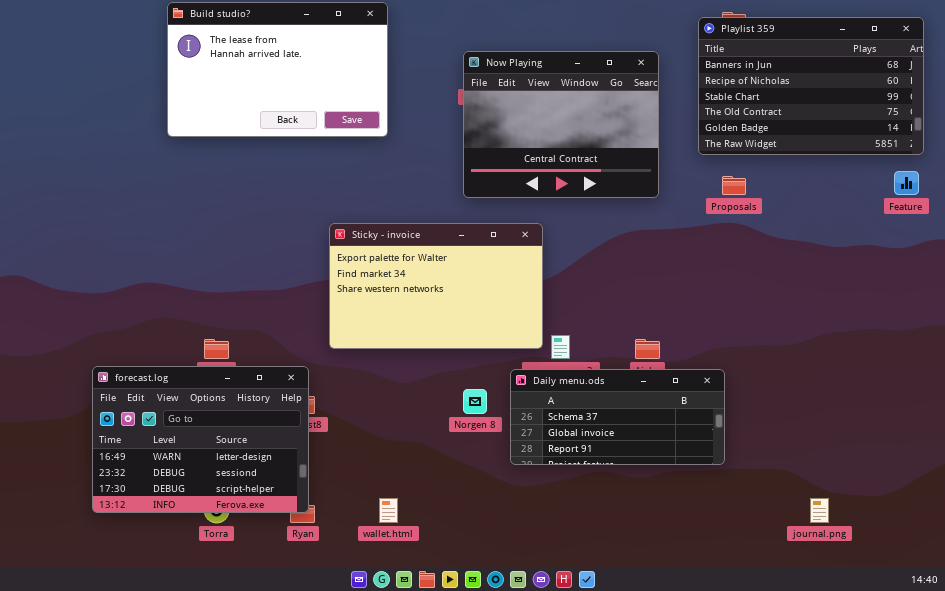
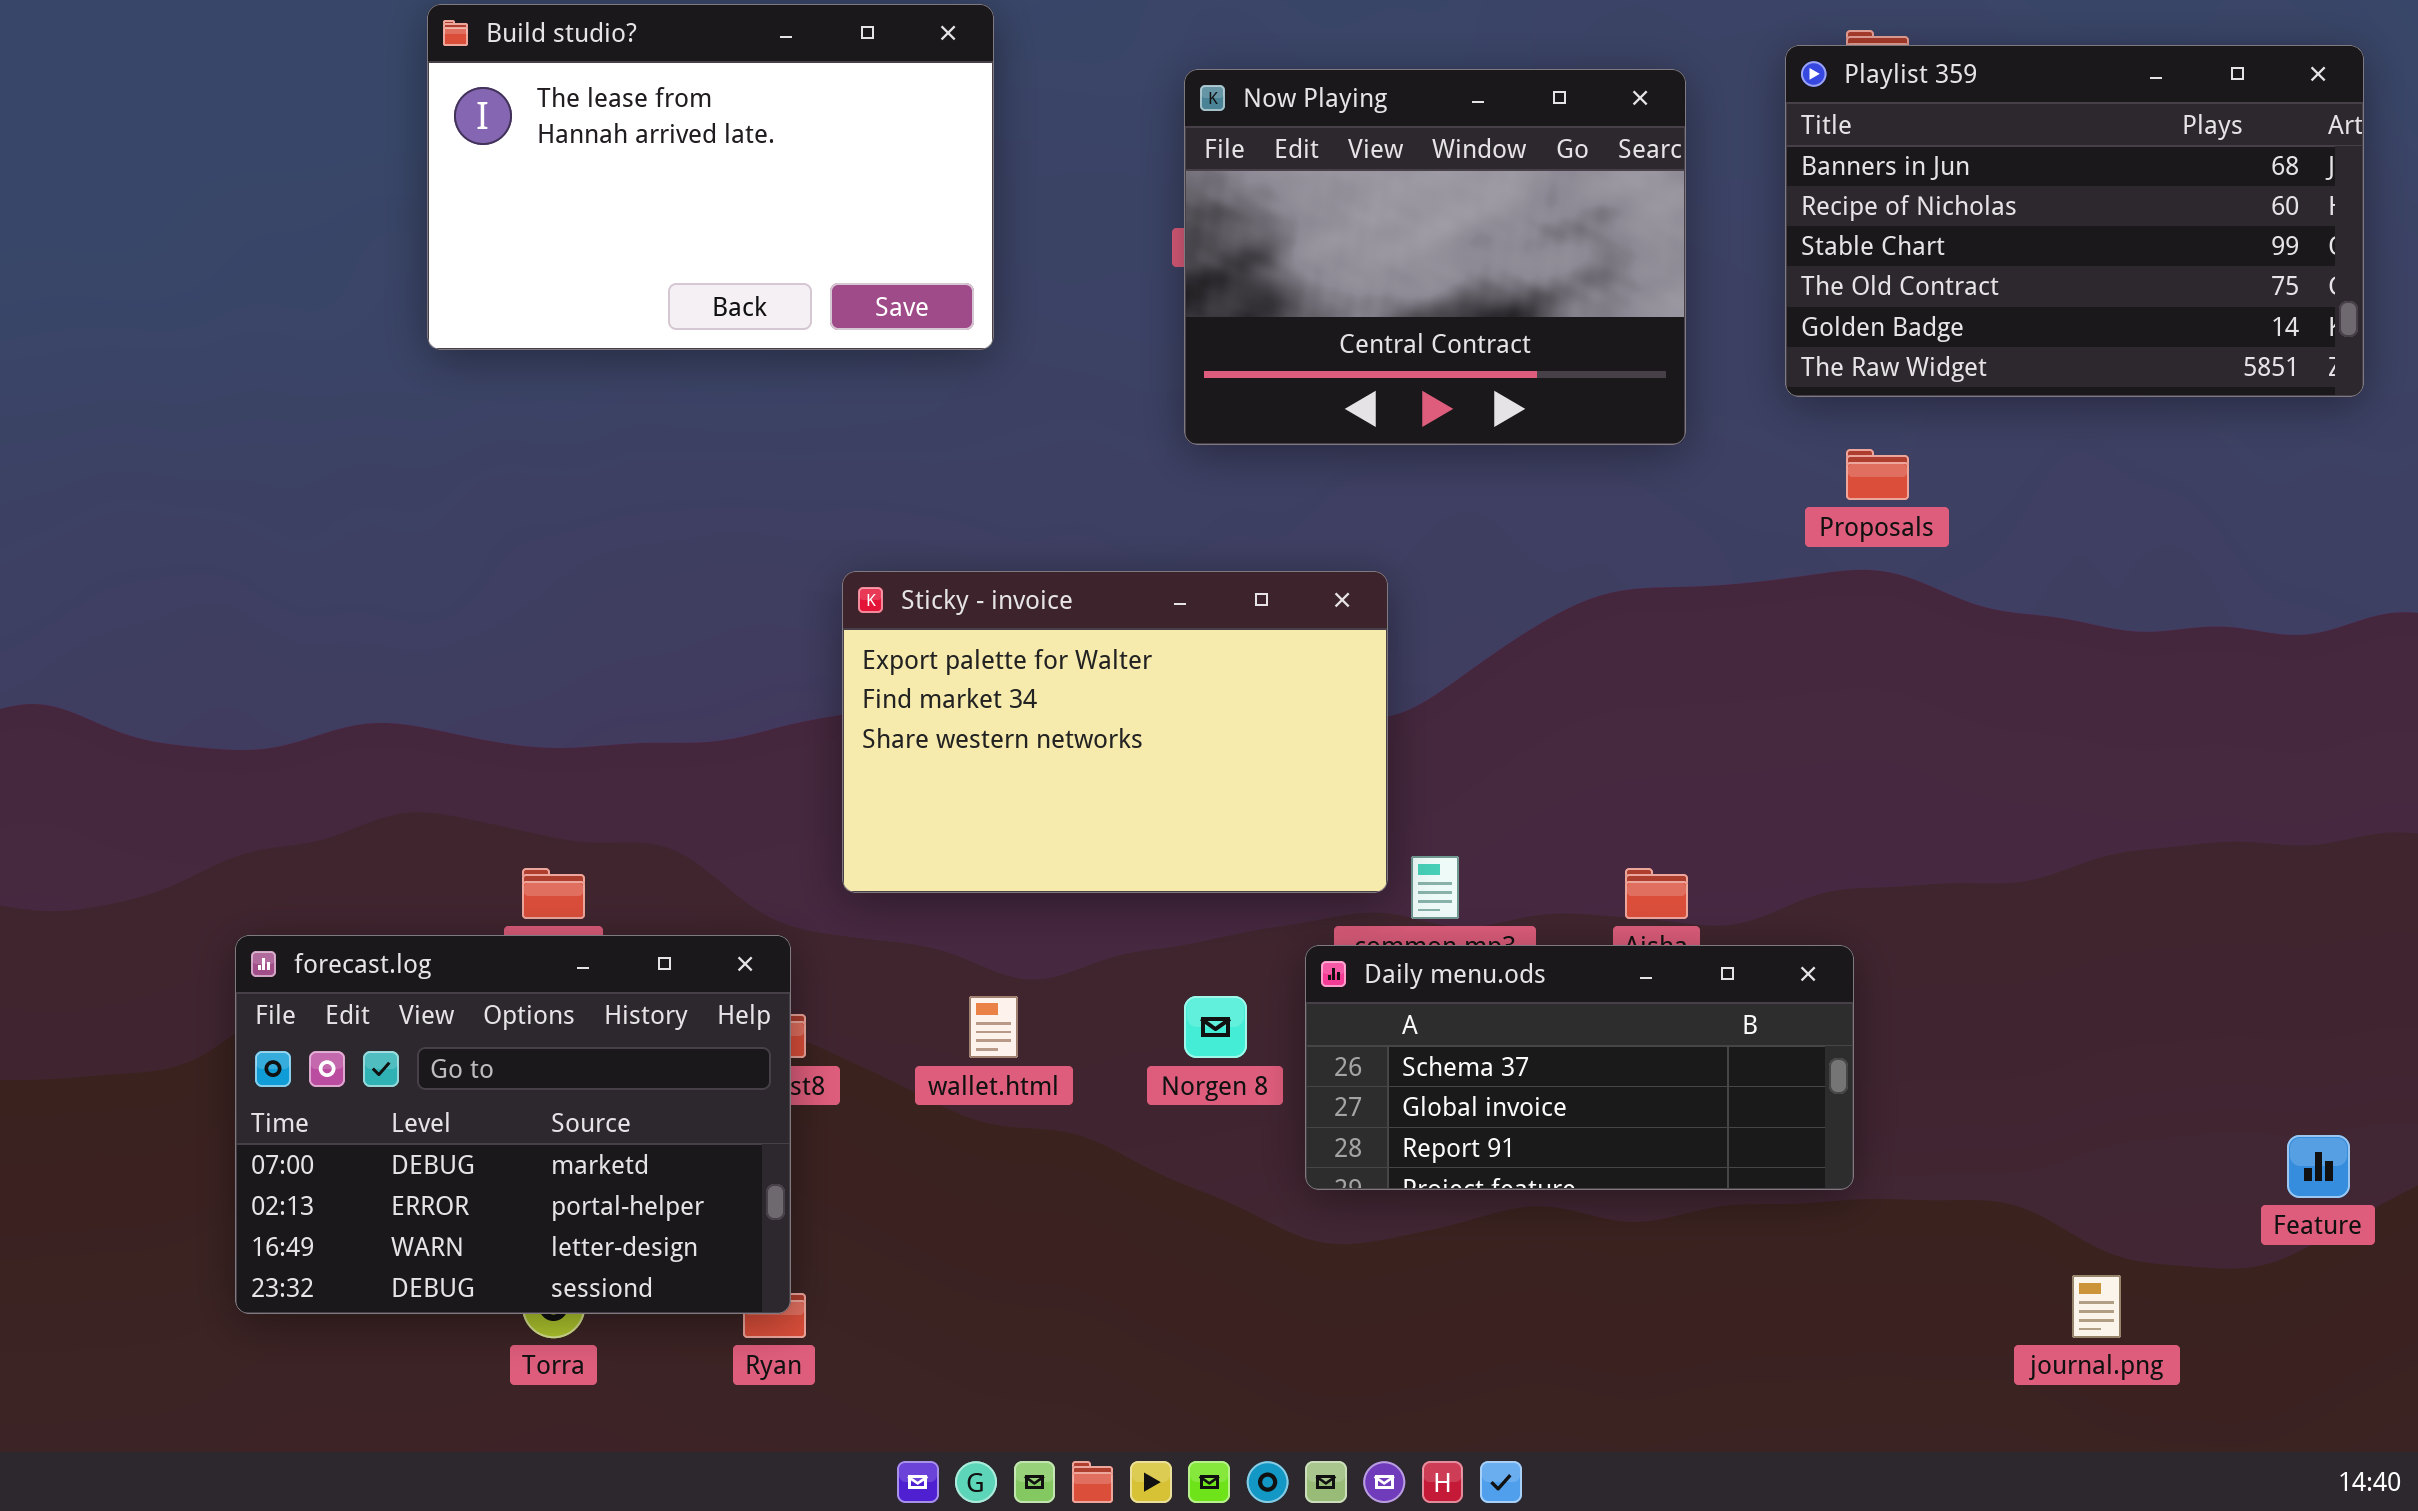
Now Playing: [463,51,659,198] -> [1184,69,1686,445], moved
Feature: [894,171,919,195] -> [2287,1135,2350,1198], moved
forecast.log: [92,366,309,513] -> [235,935,791,1314], scrolled up 2 rows
wallet.html: [379,498,398,523] -> [969,996,1018,1058], moved

